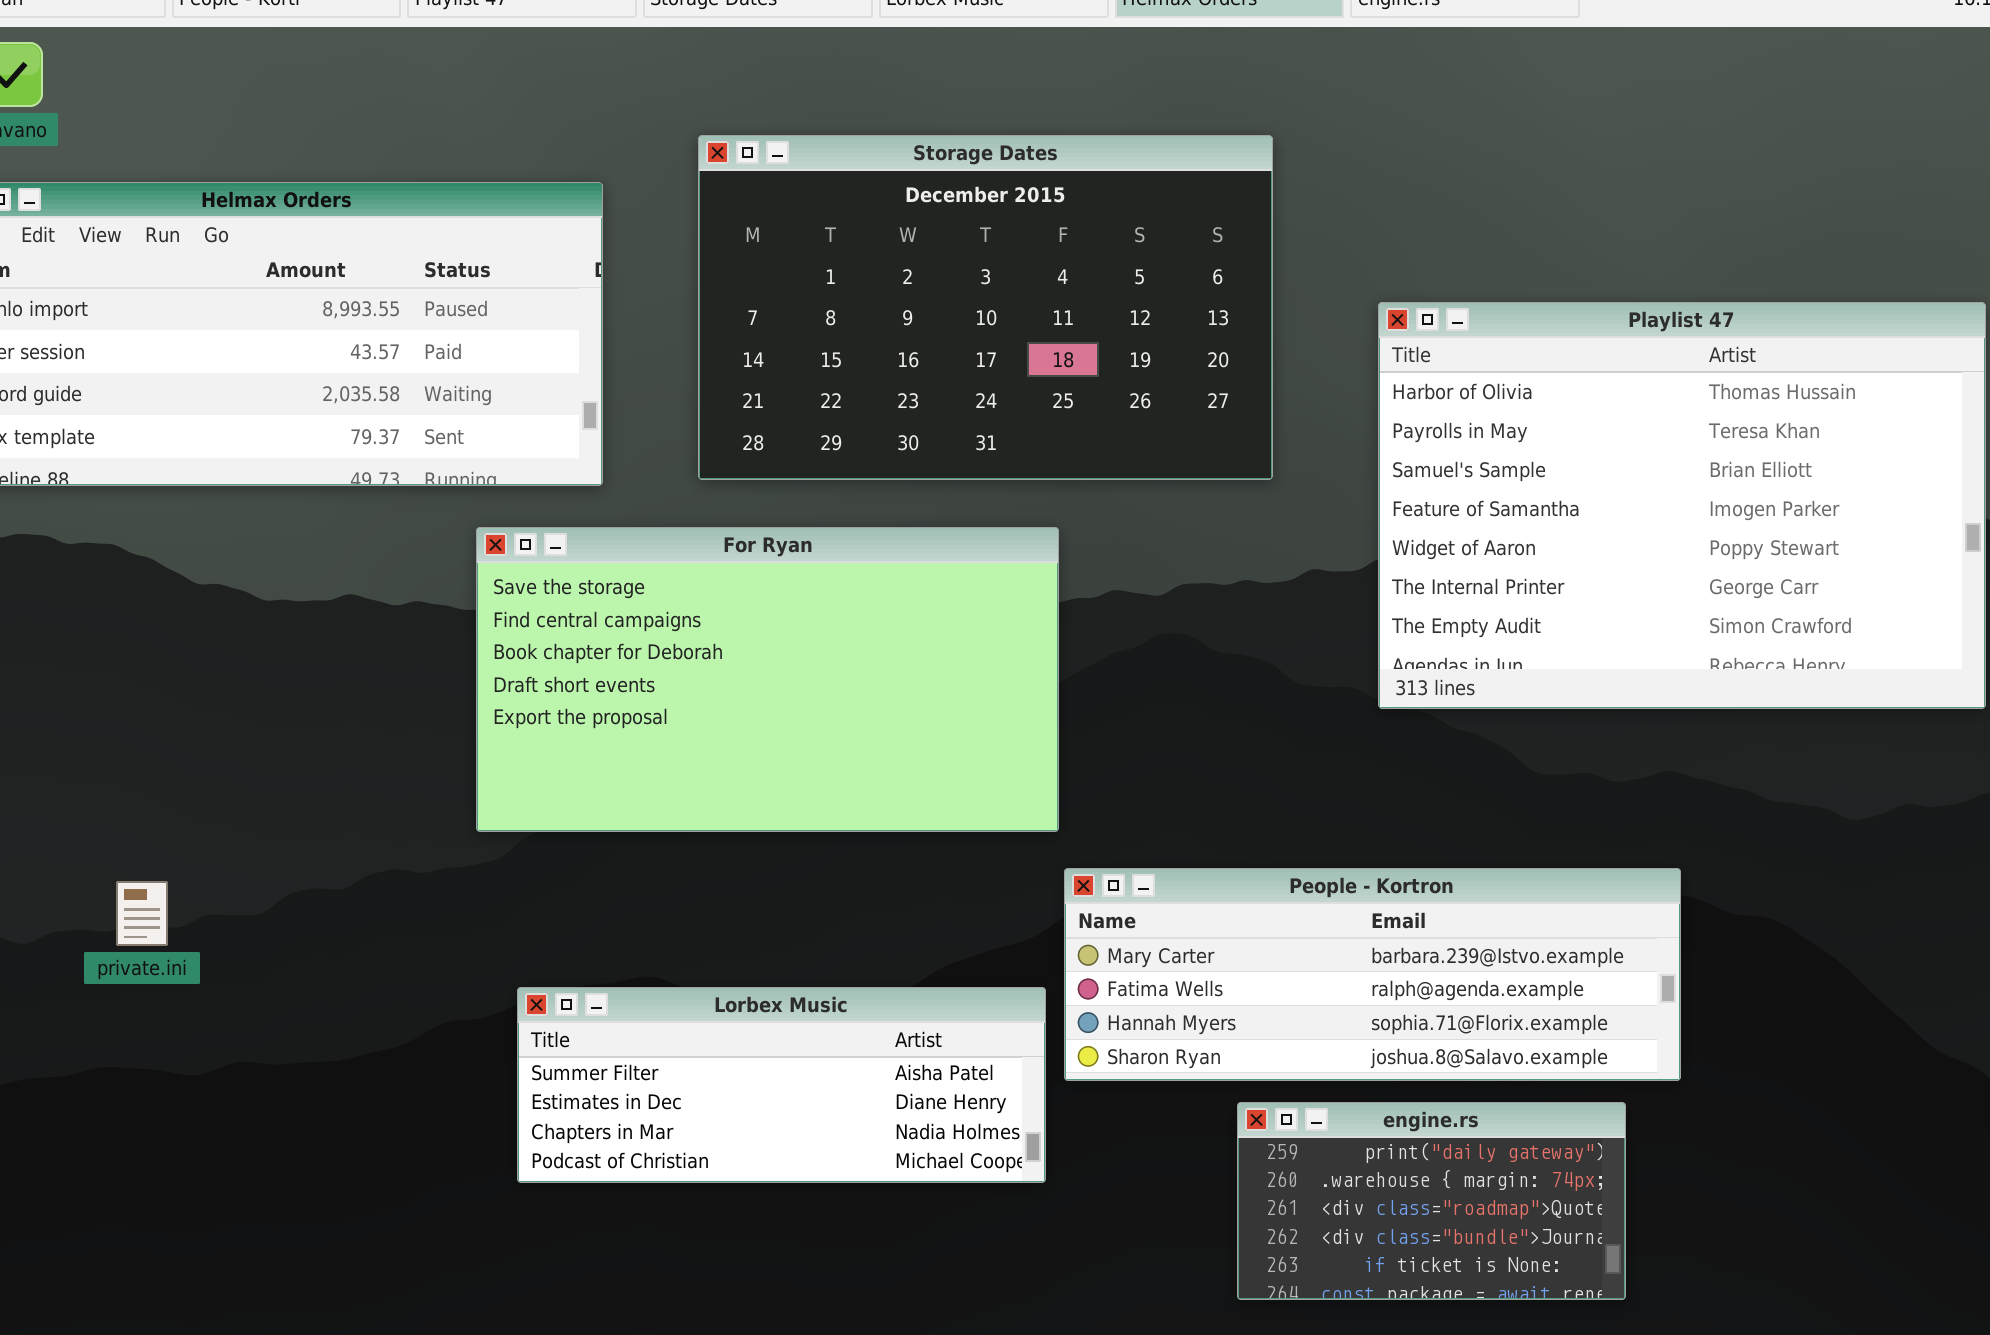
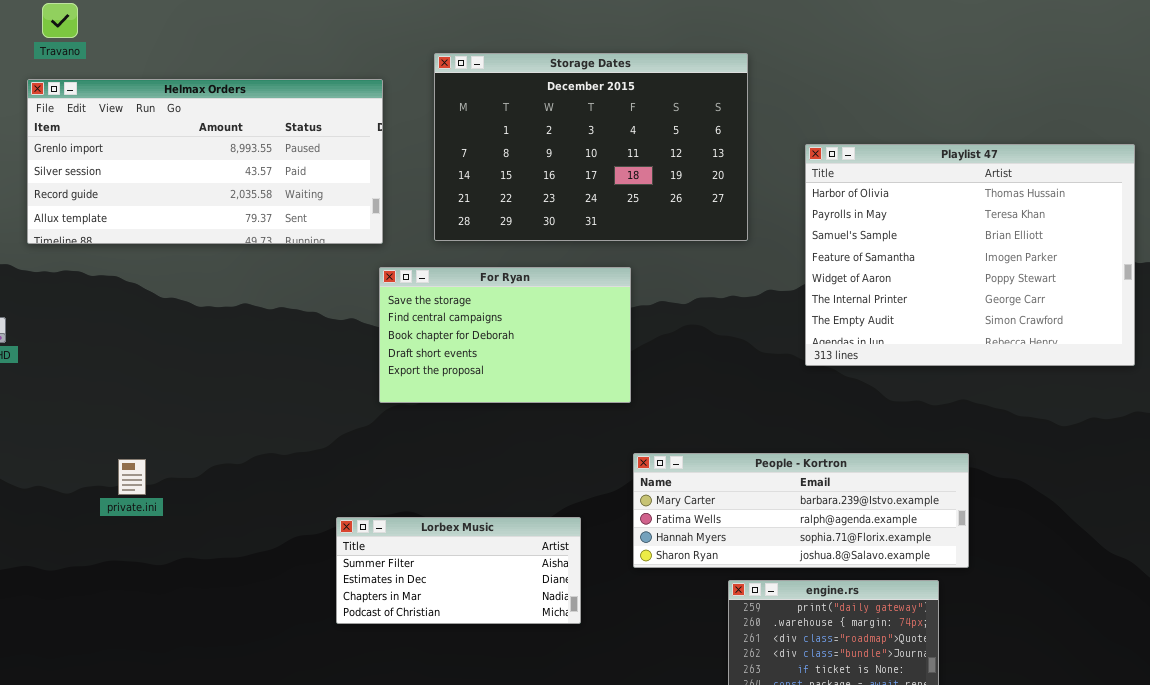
For Ryan: [476,527,1059,832] -> [379,267,631,403], resized
Lorbex Music: [517,987,1046,1183] -> [336,517,581,624], resized

